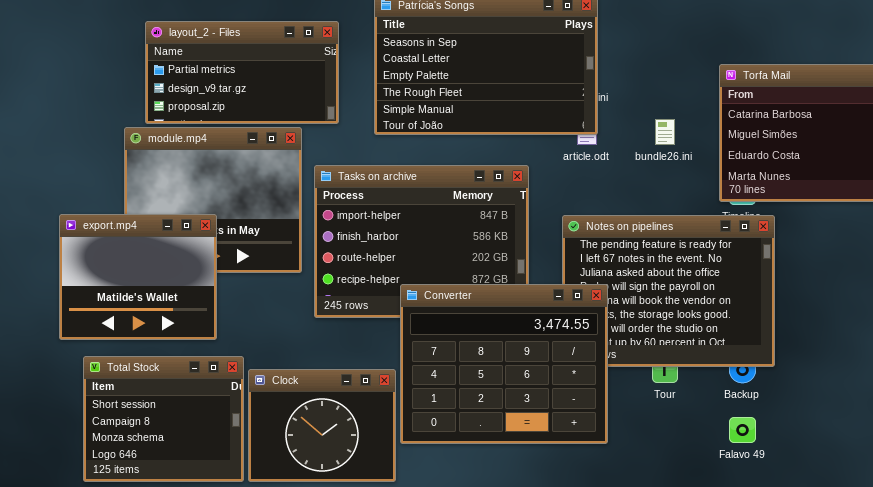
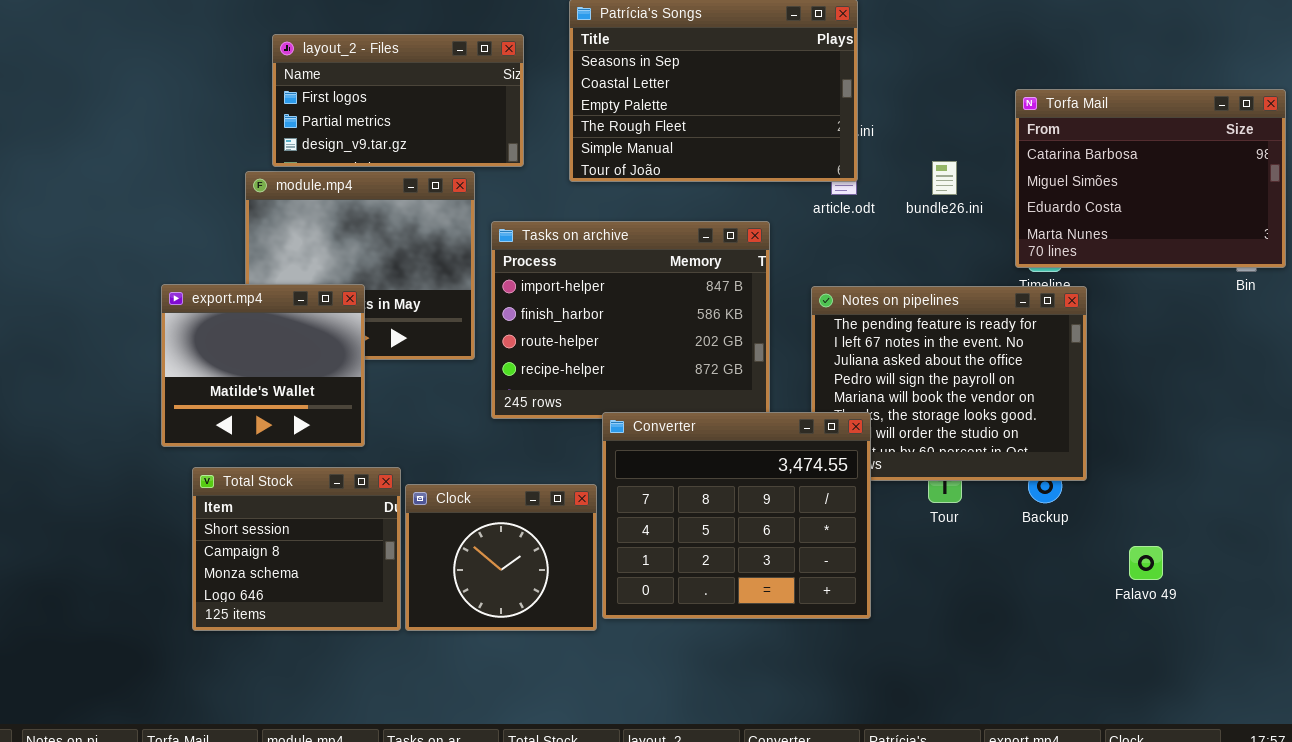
layout_2 - Files: [145,21,339,124] -> [272,34,524,167], scrolled up 1 row
Converter: [400,284,608,444] -> [602,412,871,619], moved
Falavo 49: [729,417,756,443] -> [1129,546,1163,580], moved

